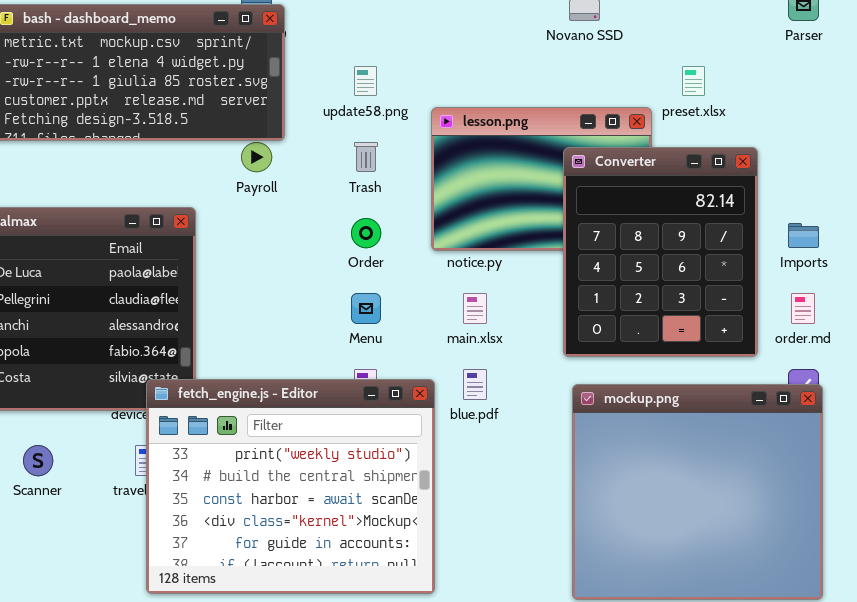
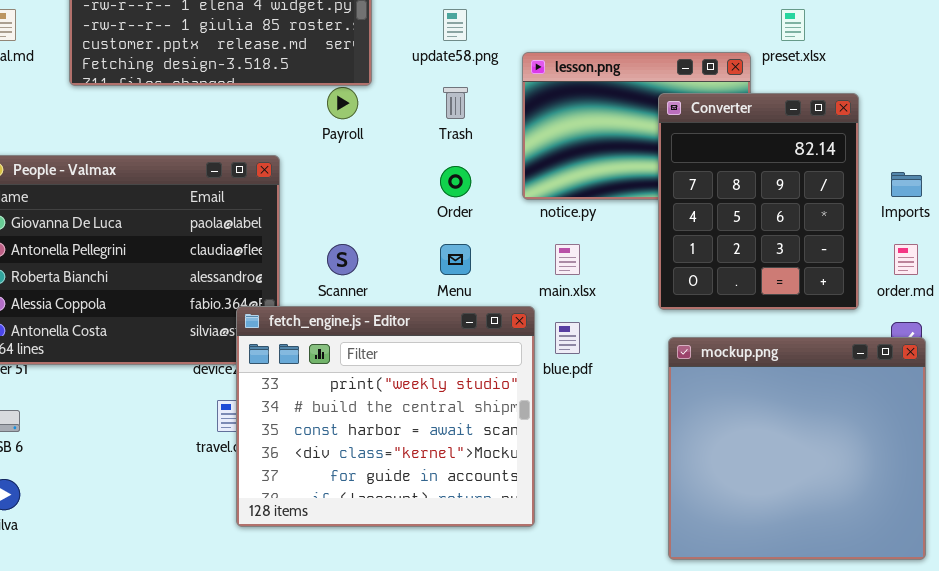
fetch_engine.js - Editor: [146,379,435,594] -> [236,306,535,527], moved
Scanner: [23,445,53,476] -> [327,244,358,275], moved

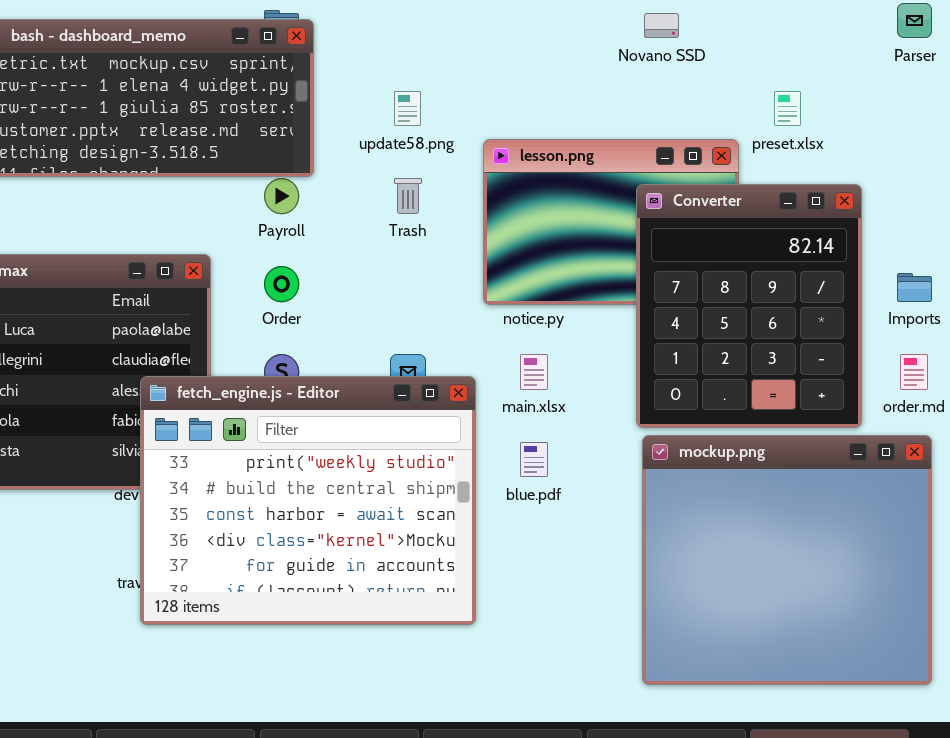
Order: [440,166,471,197] -> [264,266,299,302], moved
fetch_engine.js - Editor: [236,306,535,527] -> [140,376,476,625], moved
mockup.png: [668,337,926,560] -> [642,435,932,685], moved

